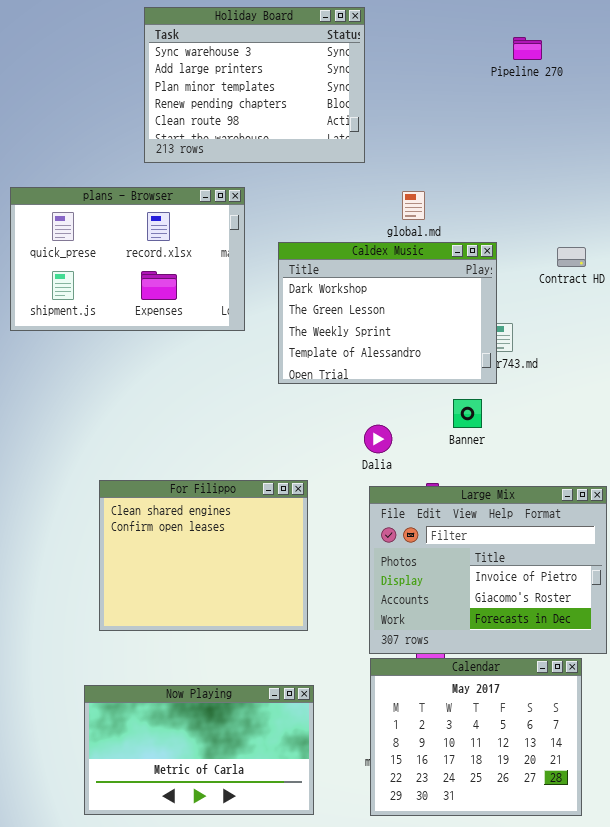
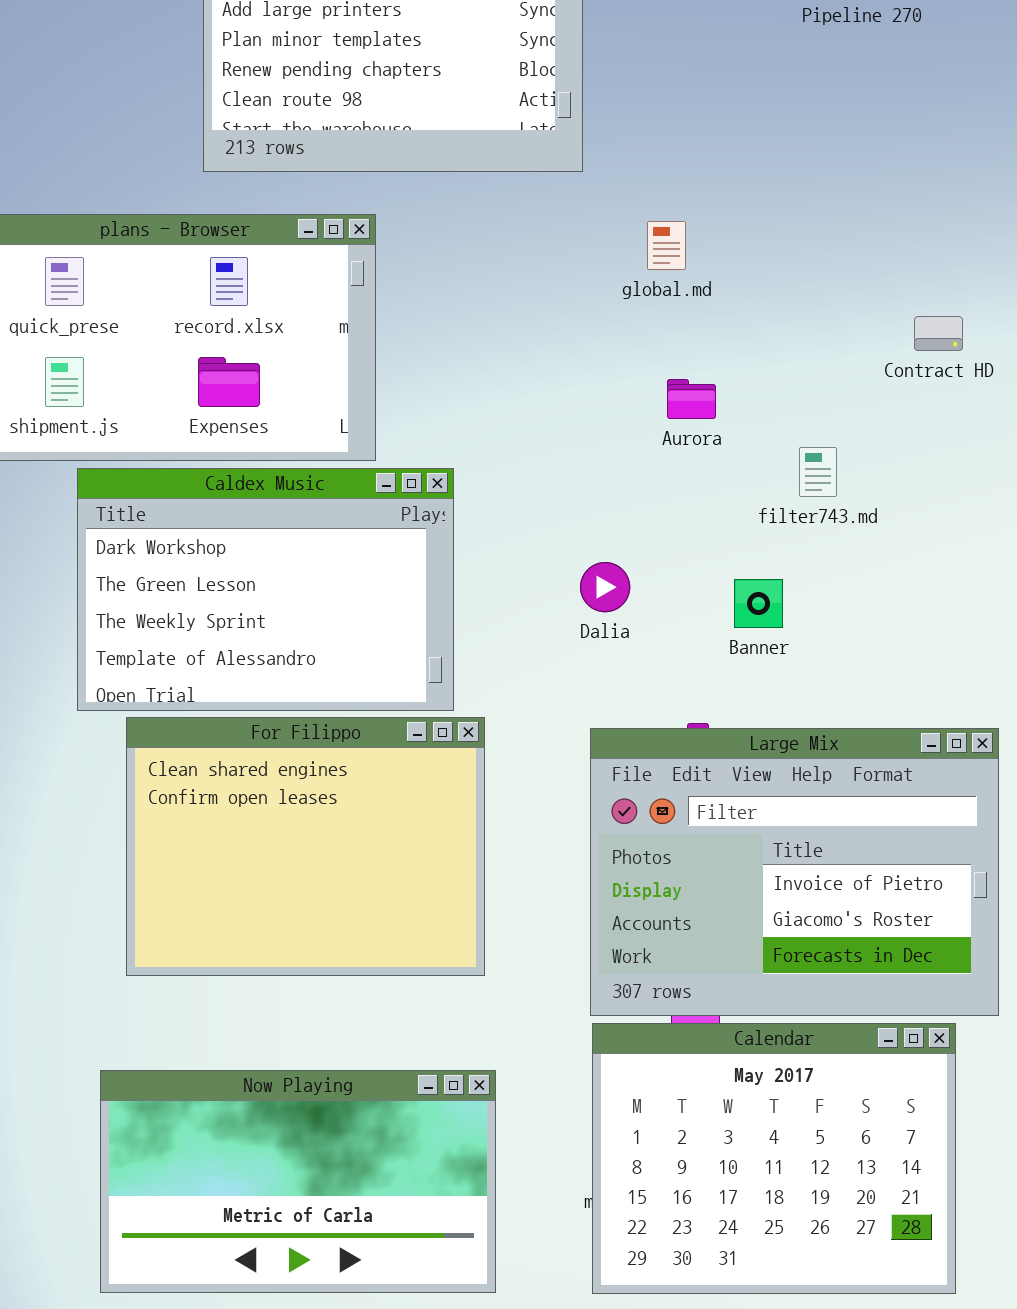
Caldex Music: [278,242,497,384] -> [77,468,454,711], moved
Dalia: [364,425,392,453] -> [580,562,630,612], moved

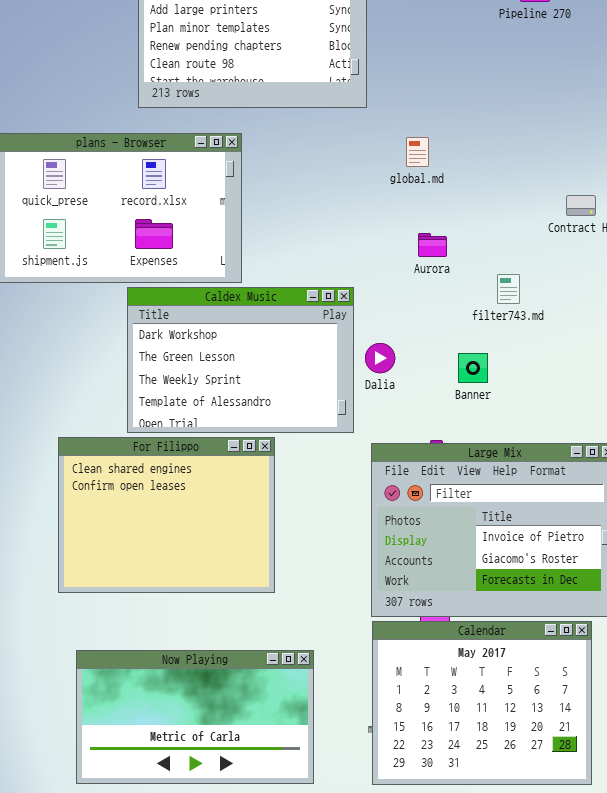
Caldex Music: [77,468,454,711] -> [127,287,354,433], moved
For Filippo: [126,717,485,976] -> [58,437,275,593], moved

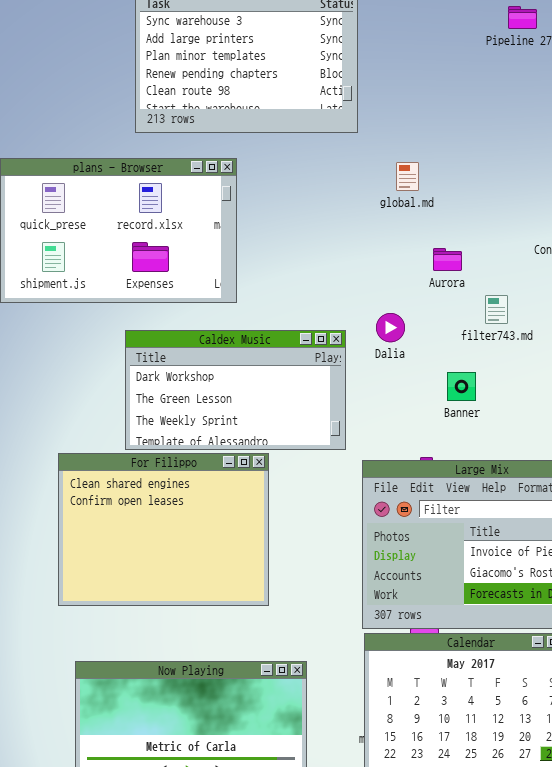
Aurora: [418,233,447,257] -> [433,248,462,271], moved
Caldex Music: [127,287,354,433] -> [125,330,346,450], resized
Dalia: [365,343,395,373] -> [376,313,405,342], moved

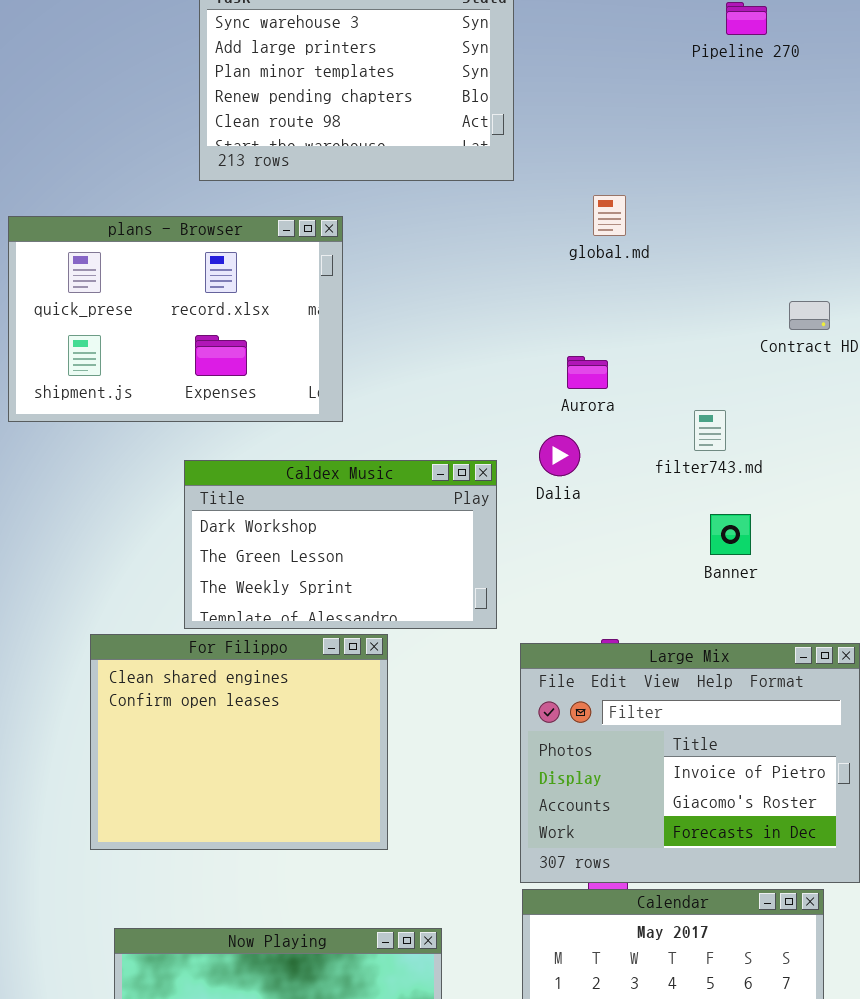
global.md: [396,162,419,191] -> [593,195,626,236], moved
Aurora: [433,248,462,271] -> [567,356,608,389], moved
Banner: [447,372,476,401] -> [710,514,751,555], moved

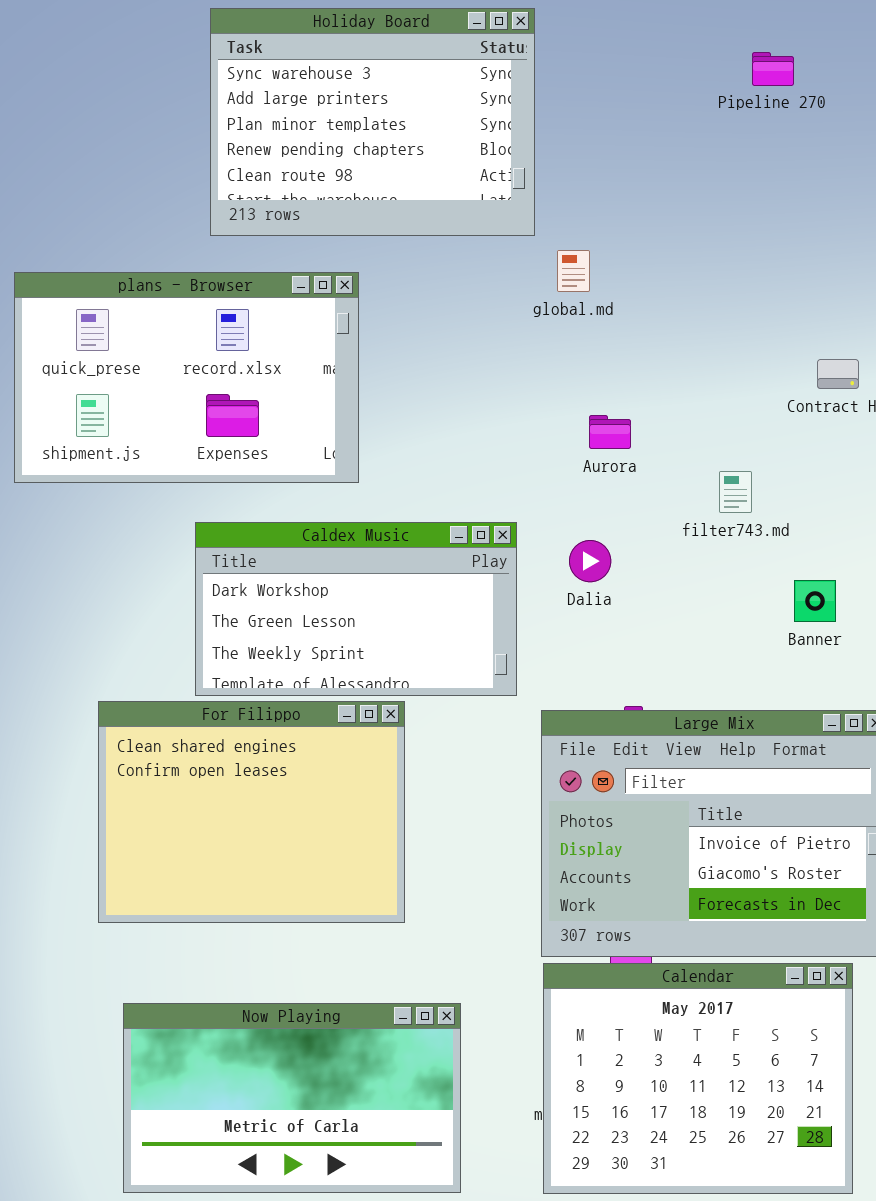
global.md: [593,195,626,236] -> [557,250,590,292], moved
Dalia: [539,435,580,476] -> [569,540,611,582], moved
Banner: [710,514,751,555] -> [794,580,836,622], moved

